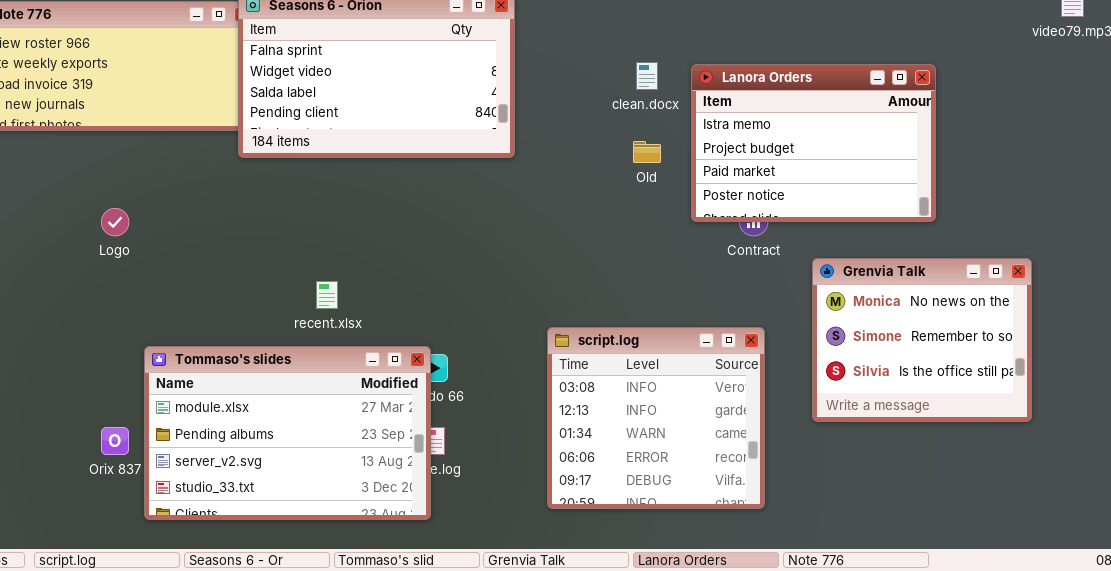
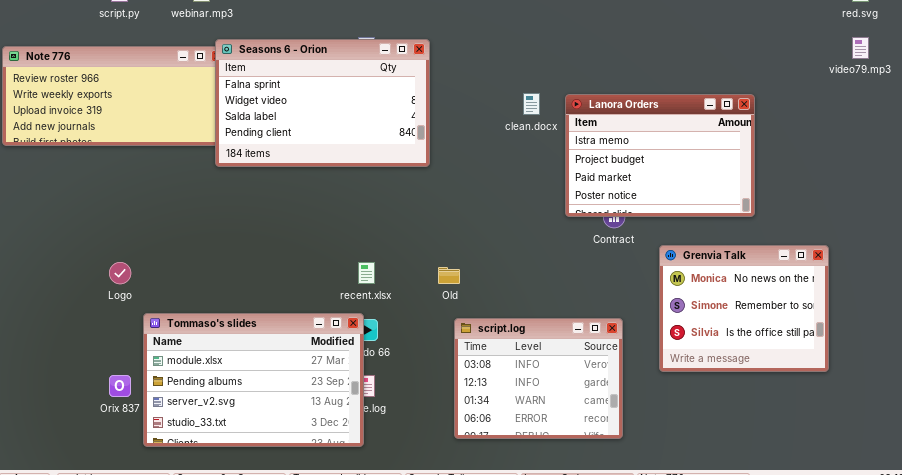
Old: [633,141,661,163] -> [438,267,460,284], moved
Logo: [101,208,129,236] -> [109,262,131,284], moved
recent.xlsx: [316,281,338,309] -> [358,262,375,284], moved
script.log: [547,327,765,509] -> [454,318,623,439], resized

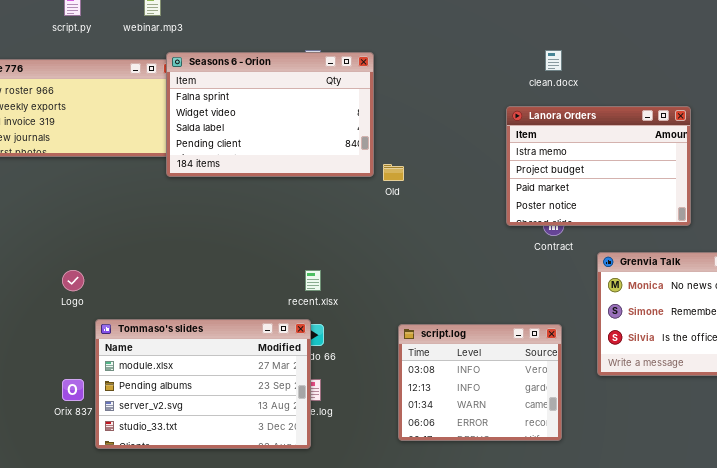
clean.docx: [523,93,540,115] -> [545,50,562,71], moved
Old: [438,267,460,284] -> [383,164,404,181], moved

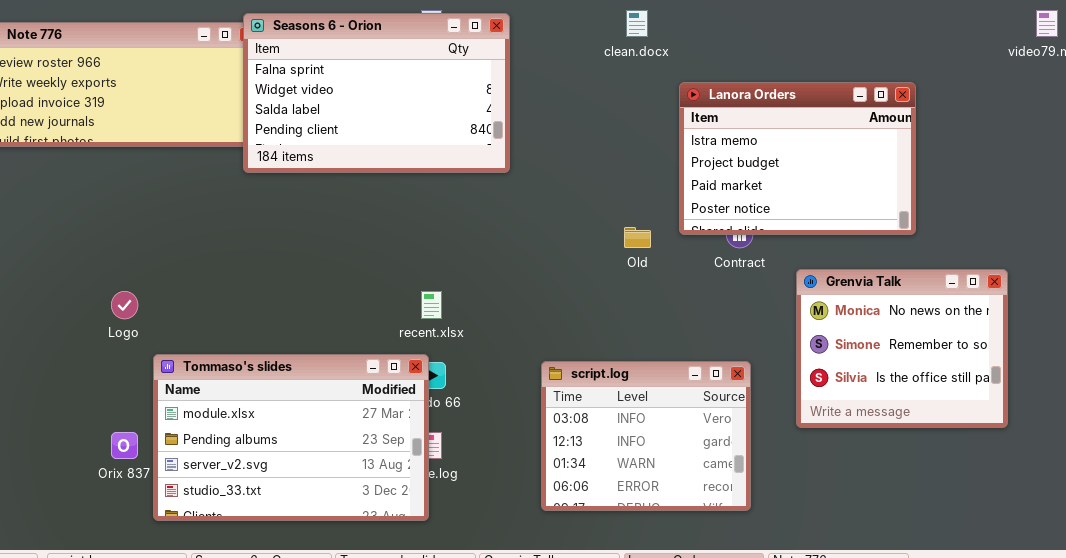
clean.docx: [545,50,562,71] -> [626,10,648,37], moved
Old: [383,164,404,181] -> [624,227,651,248], moved

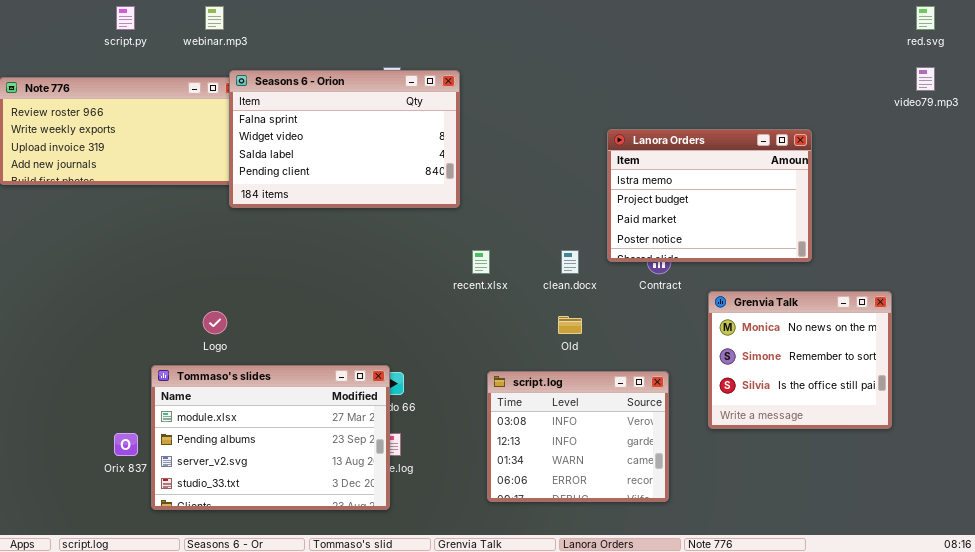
clean.docx: [626,10,648,37] -> [561,250,579,274], moved
Old: [624,227,651,248] -> [558,316,582,334], moved
Logo: [111,291,138,319] -> [203,311,227,334], moved
recent.xlsx: [421,291,442,319] -> [472,250,490,274], moved

